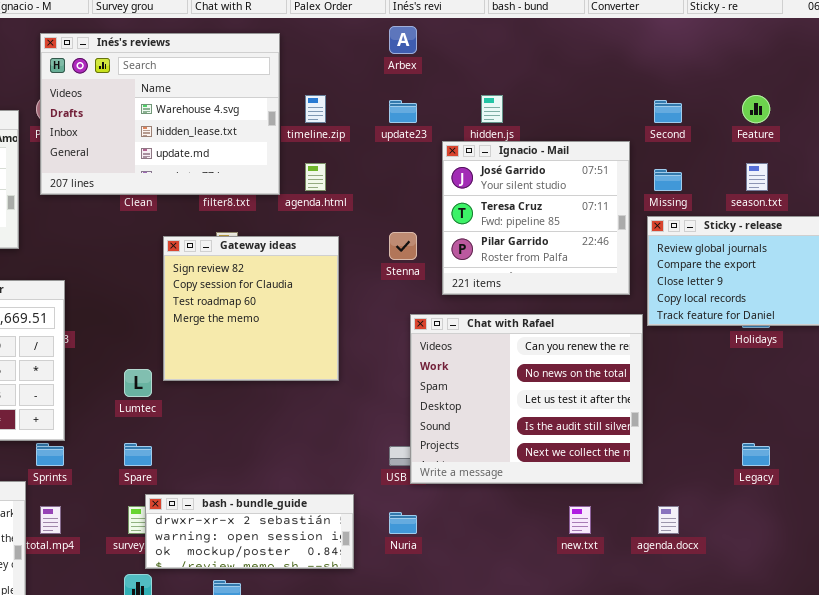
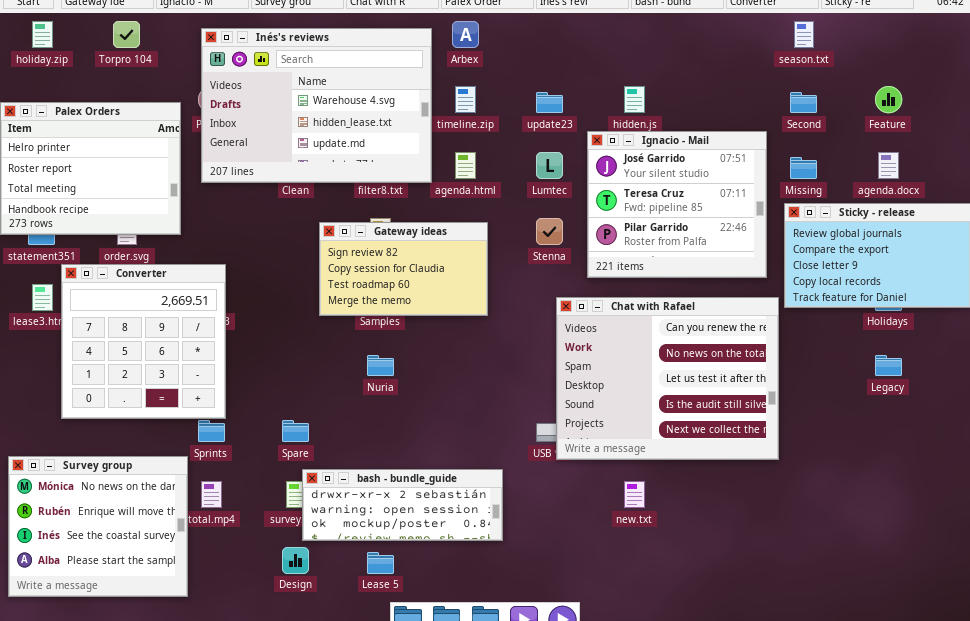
Arbex: [389,26,417,54] -> [452,21,479,48], moved
season.txt: [746,163,768,191] -> [794,21,814,48], moved
Gateway ideas: [163,236,339,381] -> [319,222,488,316], resized
Lumtec: [124,369,152,397] -> [536,152,563,179], moved
Legacy: [742,443,770,466] -> [875,355,902,376], moved
new.txt: [569,506,591,534] -> [624,481,645,508], moved
agenda.docx: [658,506,679,534] -> [878,152,899,179], moved
Nuria: [389,512,417,534] -> [367,355,394,376], moved

